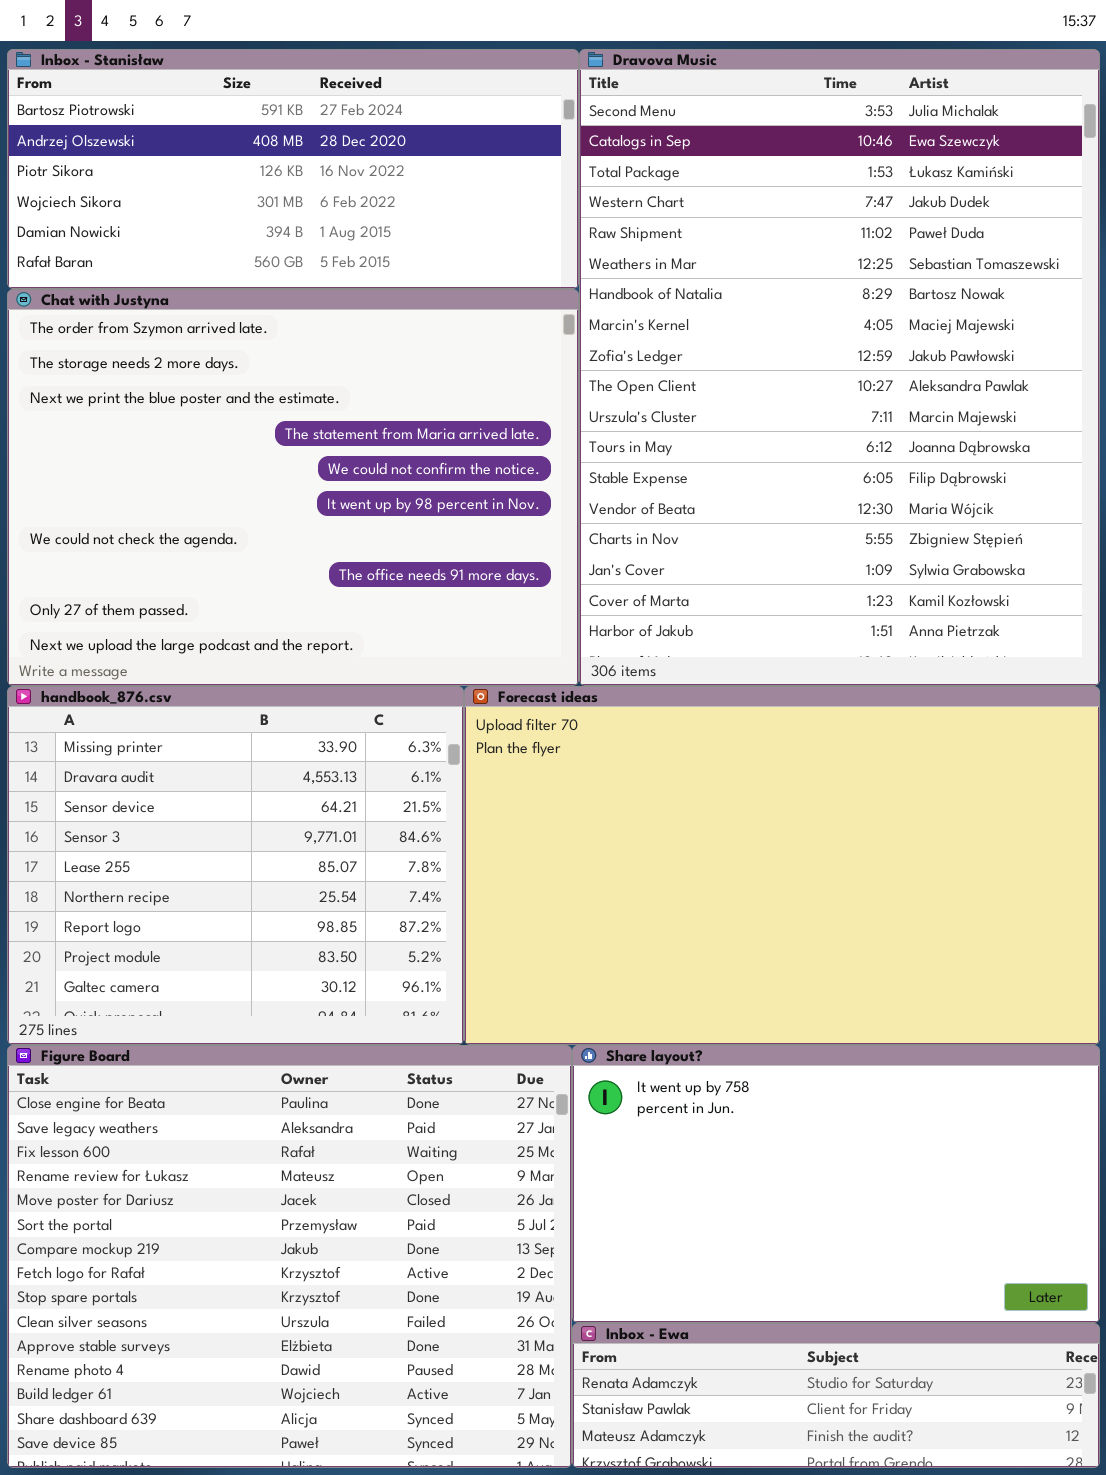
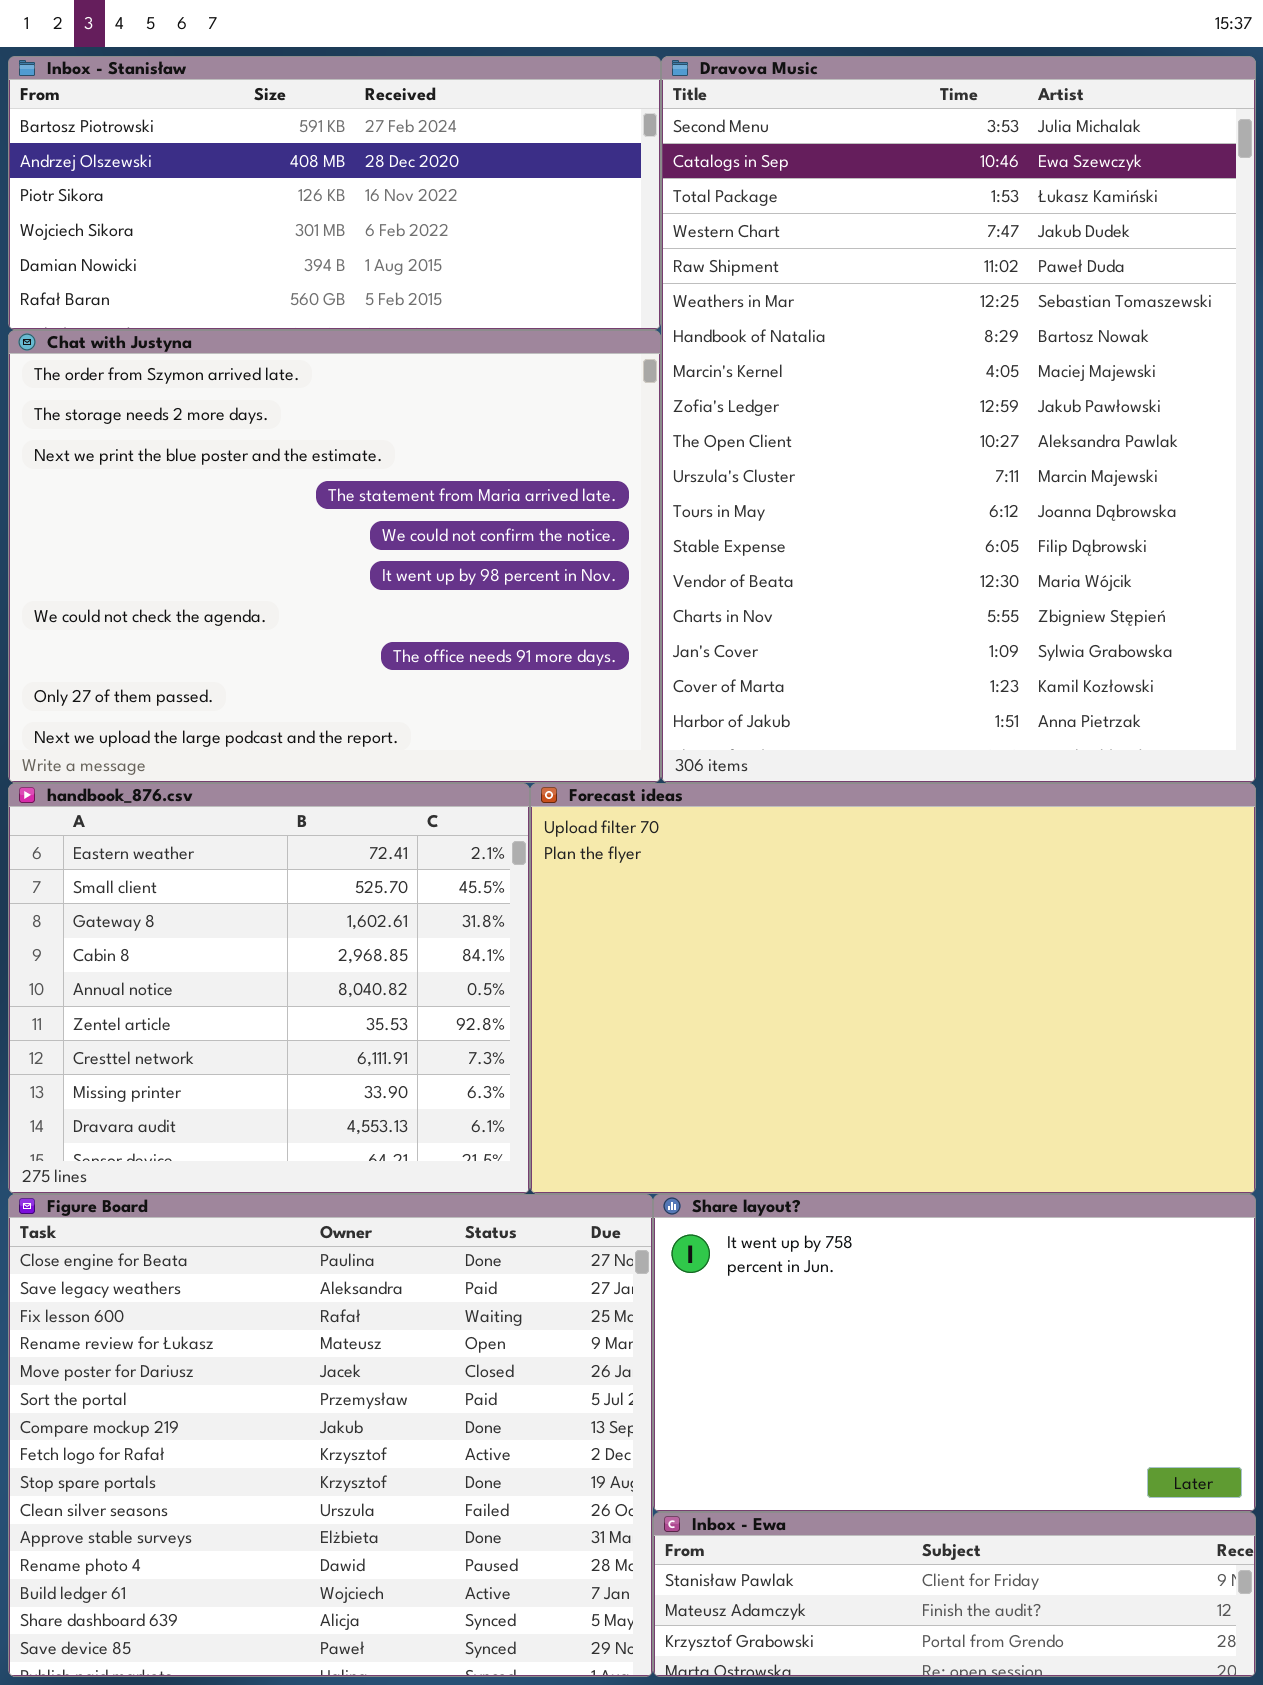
handbook_876.csv: [7,686,464,1045] -> [8,783,530,1194], scrolled up 7 rows
Inbox - Ewa: [572,1323,1100,1468] -> [653,1512,1256,1677], scrolled down 1 row

